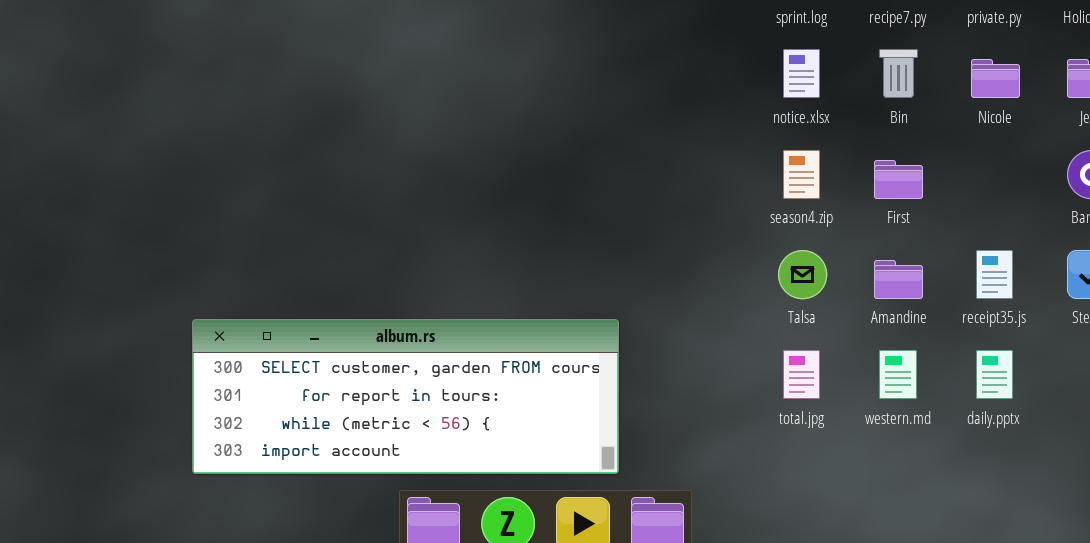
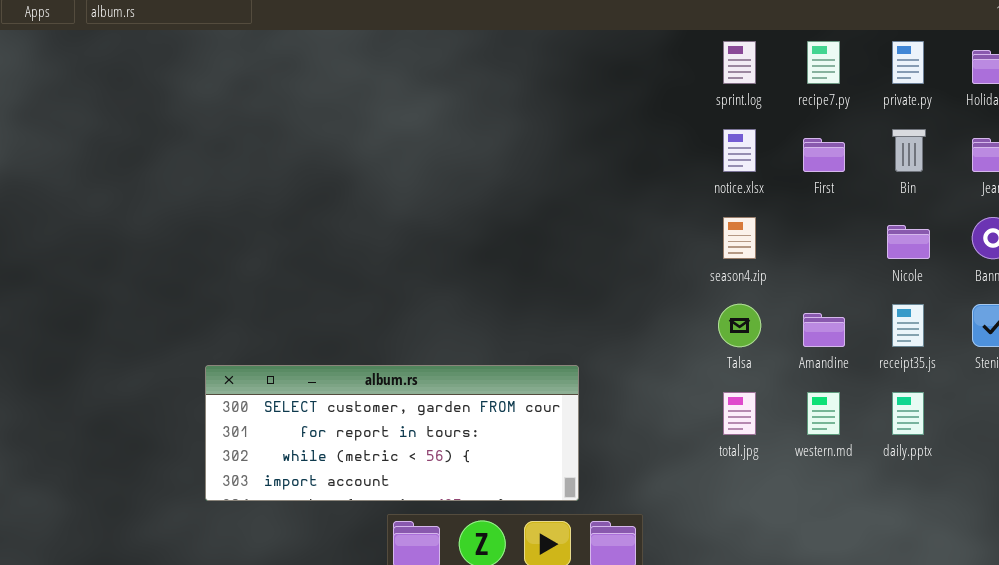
Bin: [879,49,918,98] -> [892,129,926,172], moved
Nicole: [971,59,1020,98] -> [887,225,930,259], moved
First: [874,160,923,199] -> [803,138,845,172], moved

